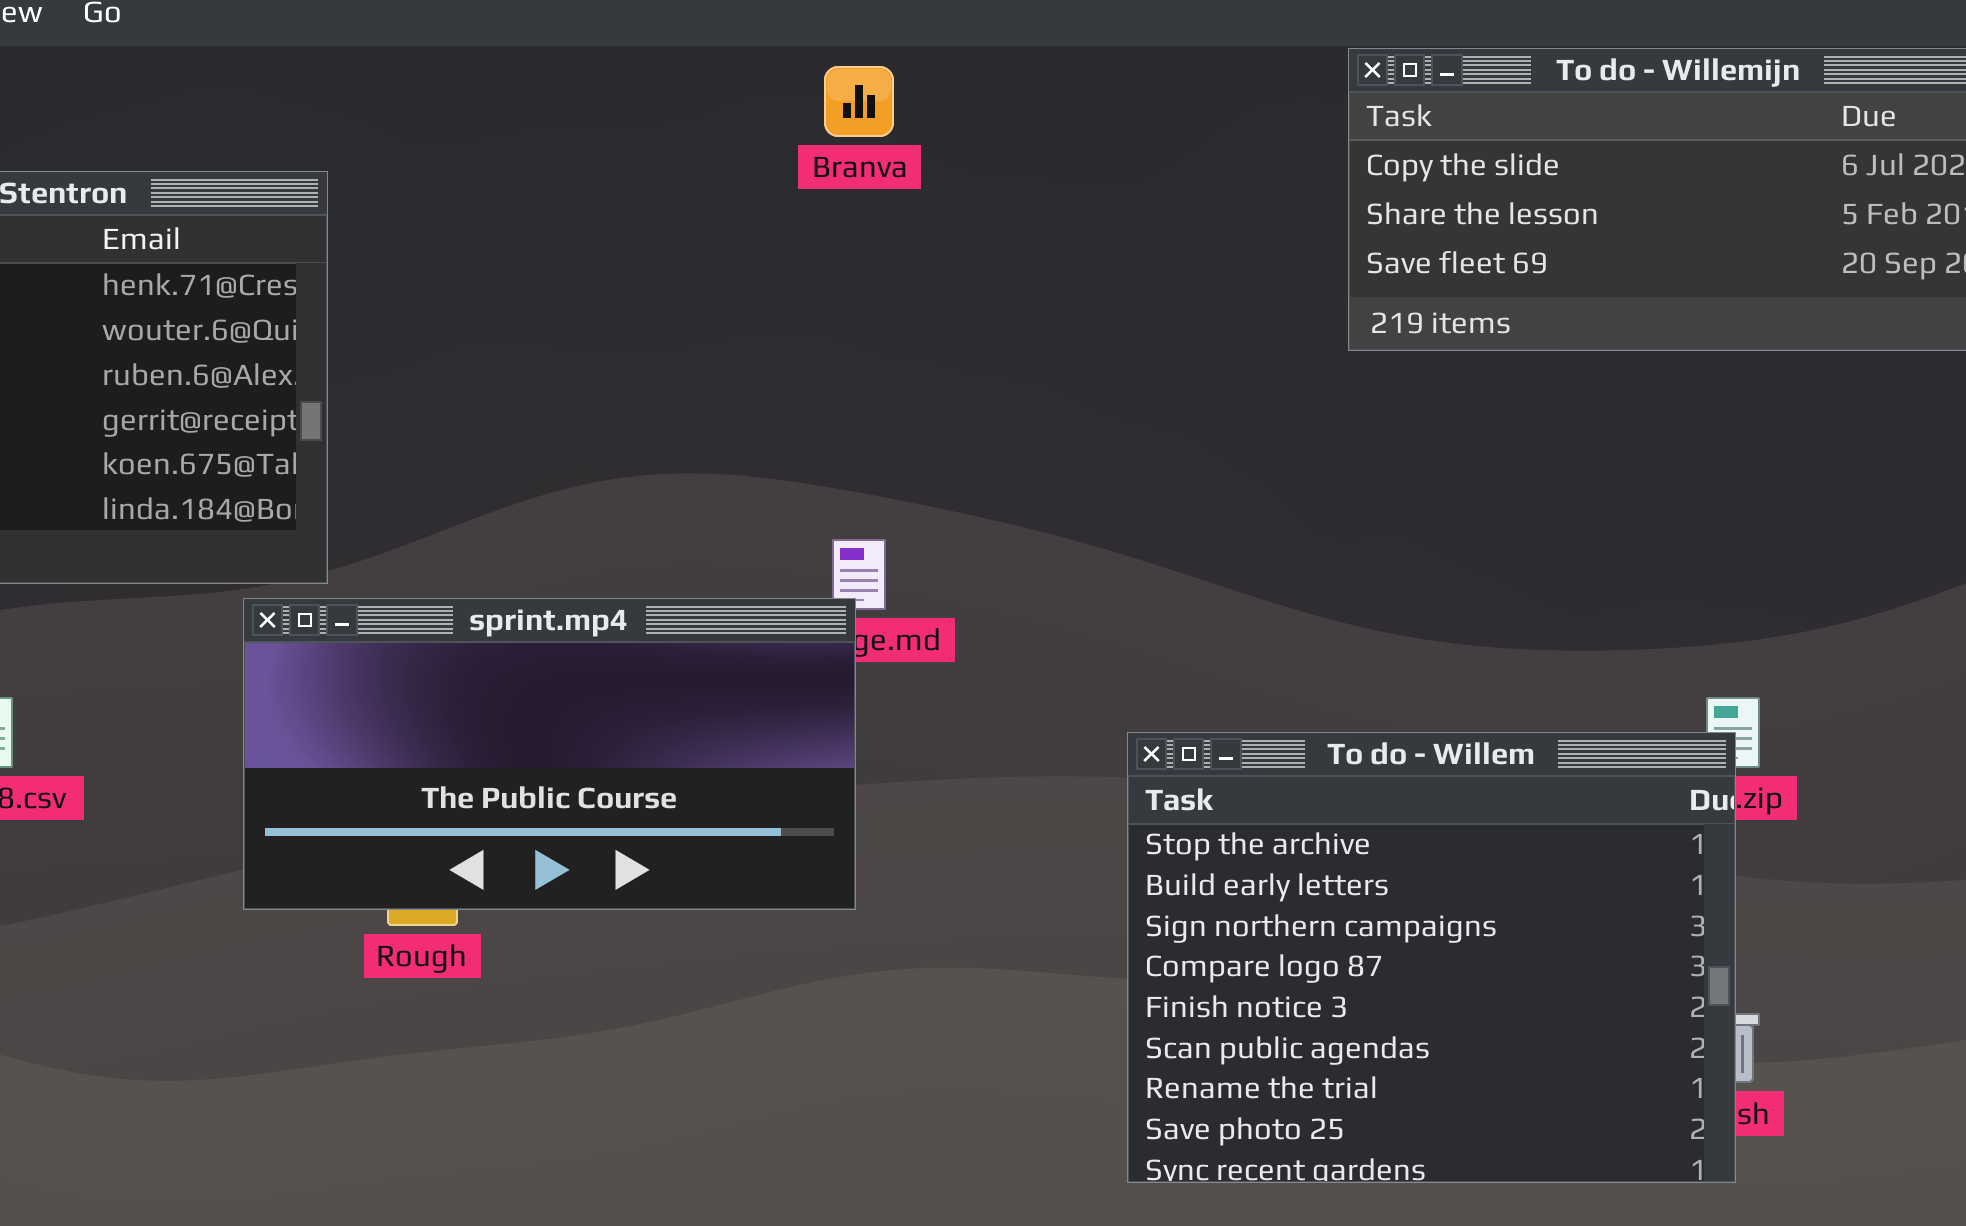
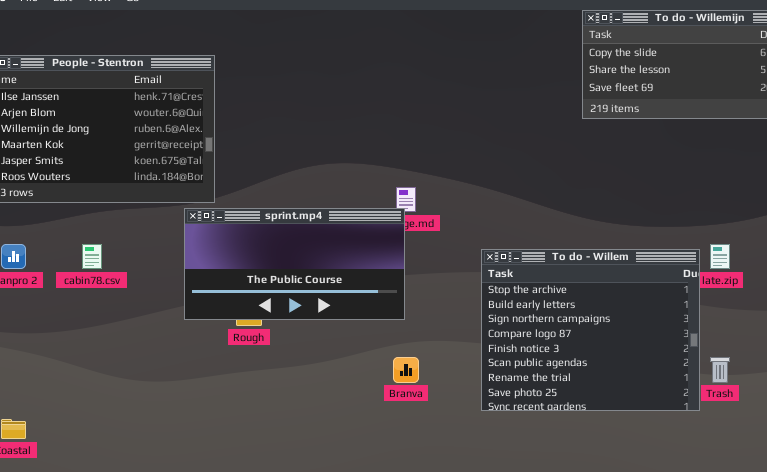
Branva: [824,66,894,137] -> [393,357,419,383], moved
To do - Willem: [1127,732,1736,1183] -> [481,249,700,411], moved

